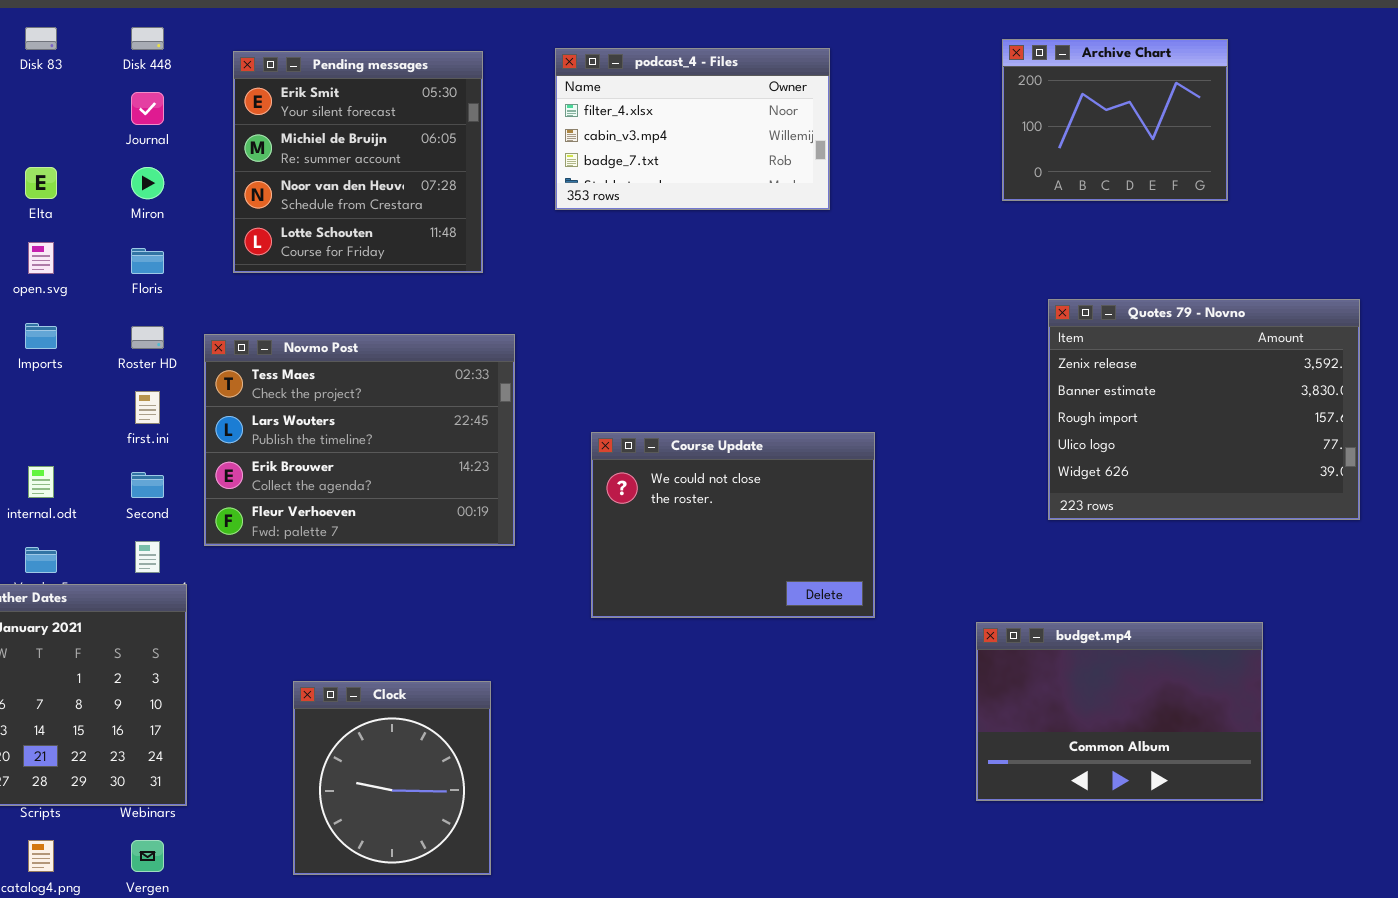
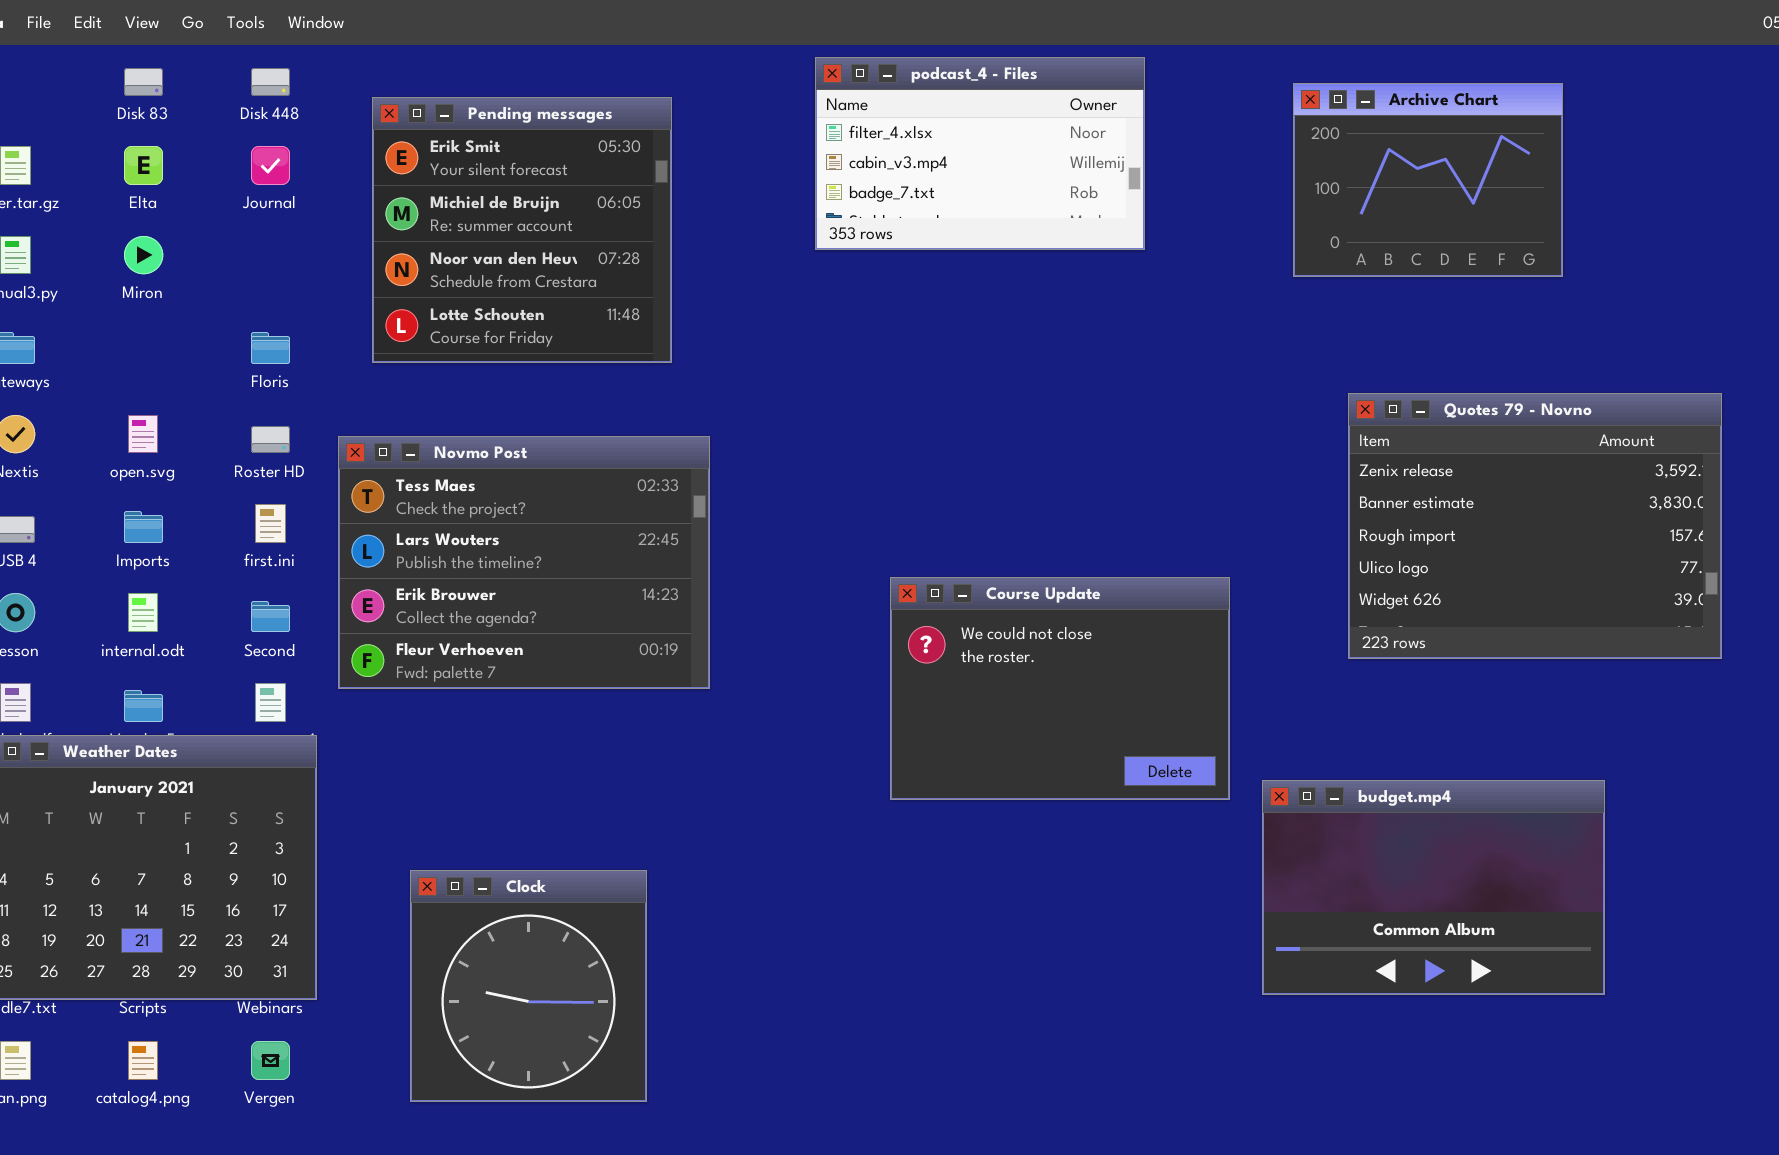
podcast_4 - Files: [555,48,830,210] -> [815,57,1145,250], moved
Elta: [25,167,57,199] -> [124,146,163,185], moved
Miron: [131,167,164,199] -> [124,236,163,274], moved
open.svg: [28,242,54,274] -> [128,415,158,453], moved
Imports: [25,323,57,349] -> [124,511,163,543], moved
Course Update: [591,432,875,618] -> [890,577,1230,800], moved
Clock: [293,681,491,875] -> [410,870,647,1102], moved

